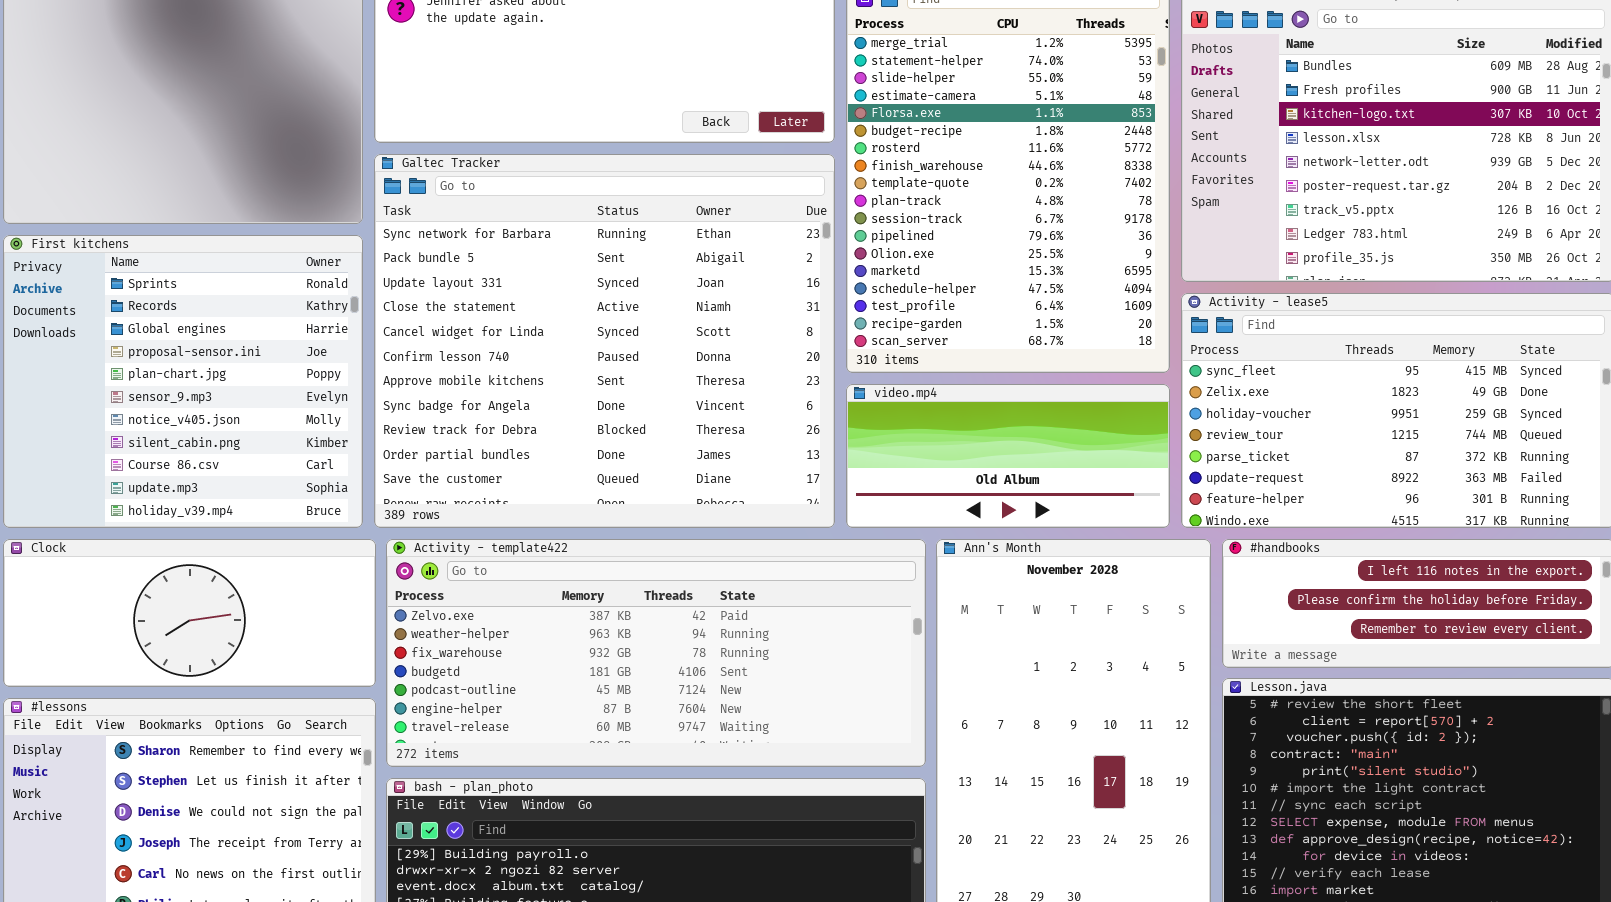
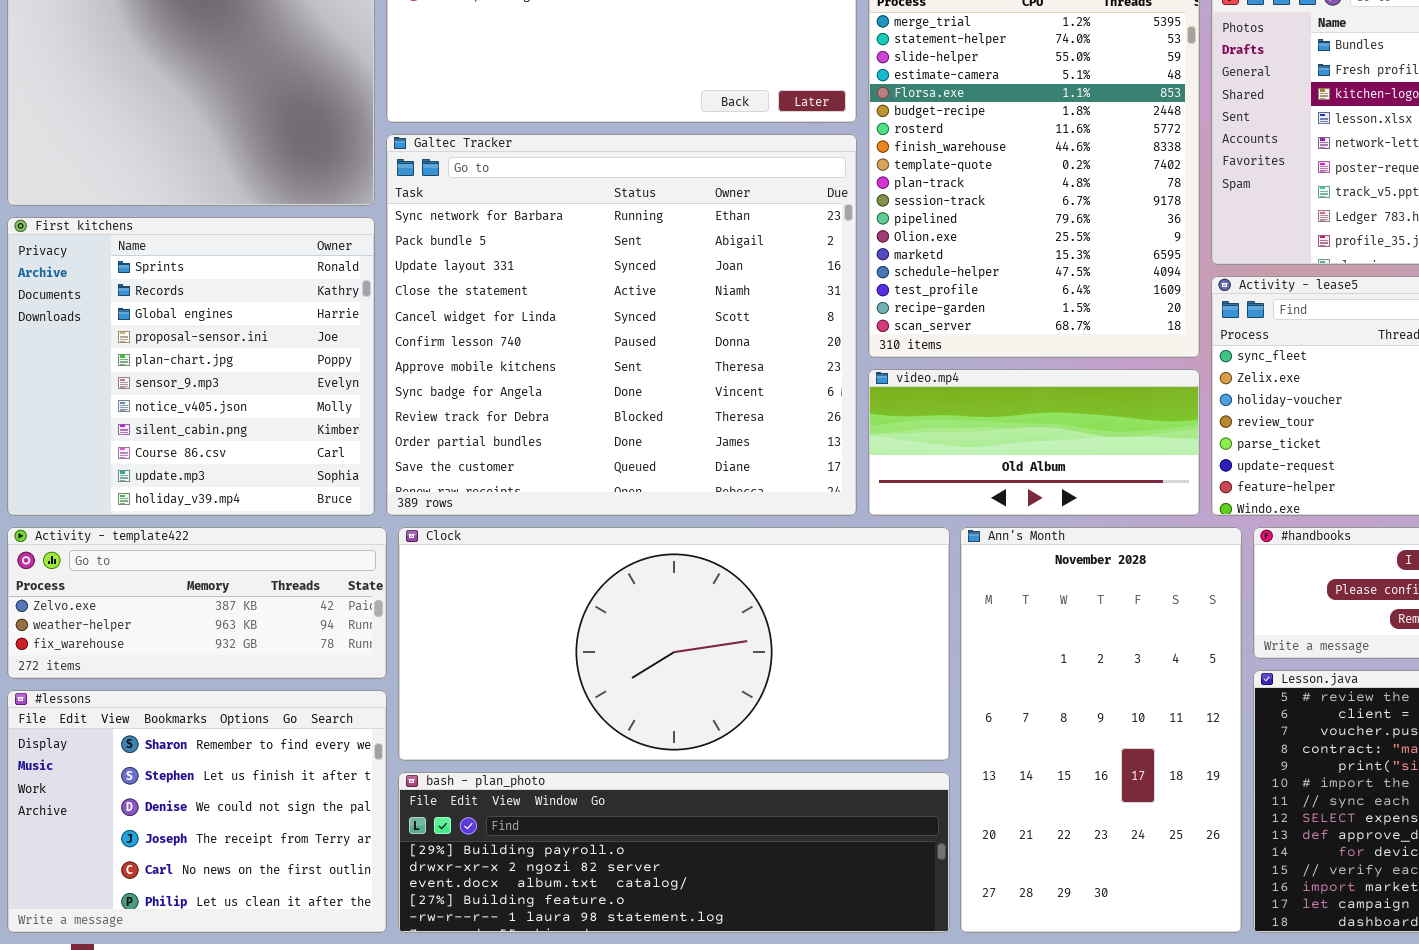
Clock: [3,539,376,687] -> [398,527,950,761], moved, resized
Activity - template422: [386,539,926,767] -> [7,527,387,679], moved, resized

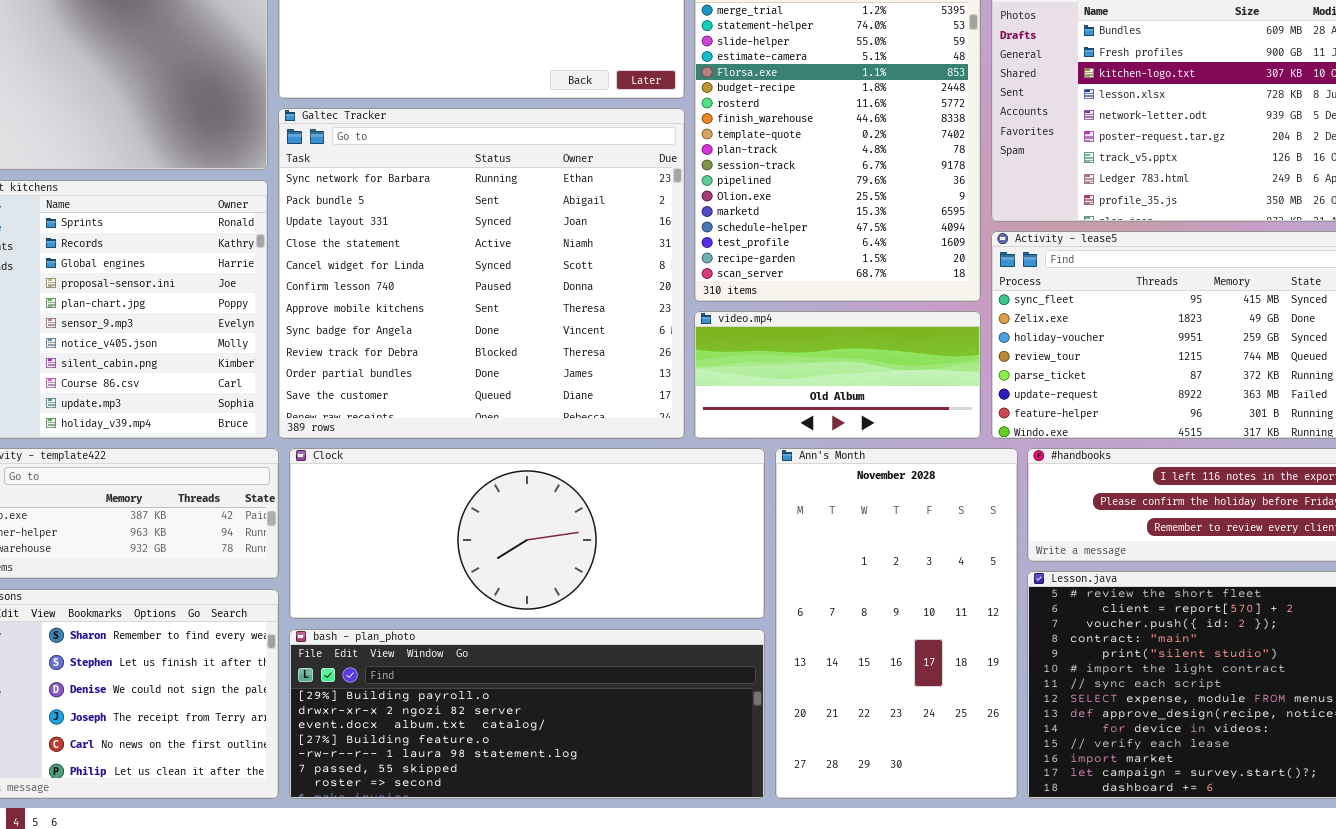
Clock: [398,527,950,761] -> [289,448,765,619], resized
bash - plan_photo: [398,772,950,933] -> [289,629,765,799], resized

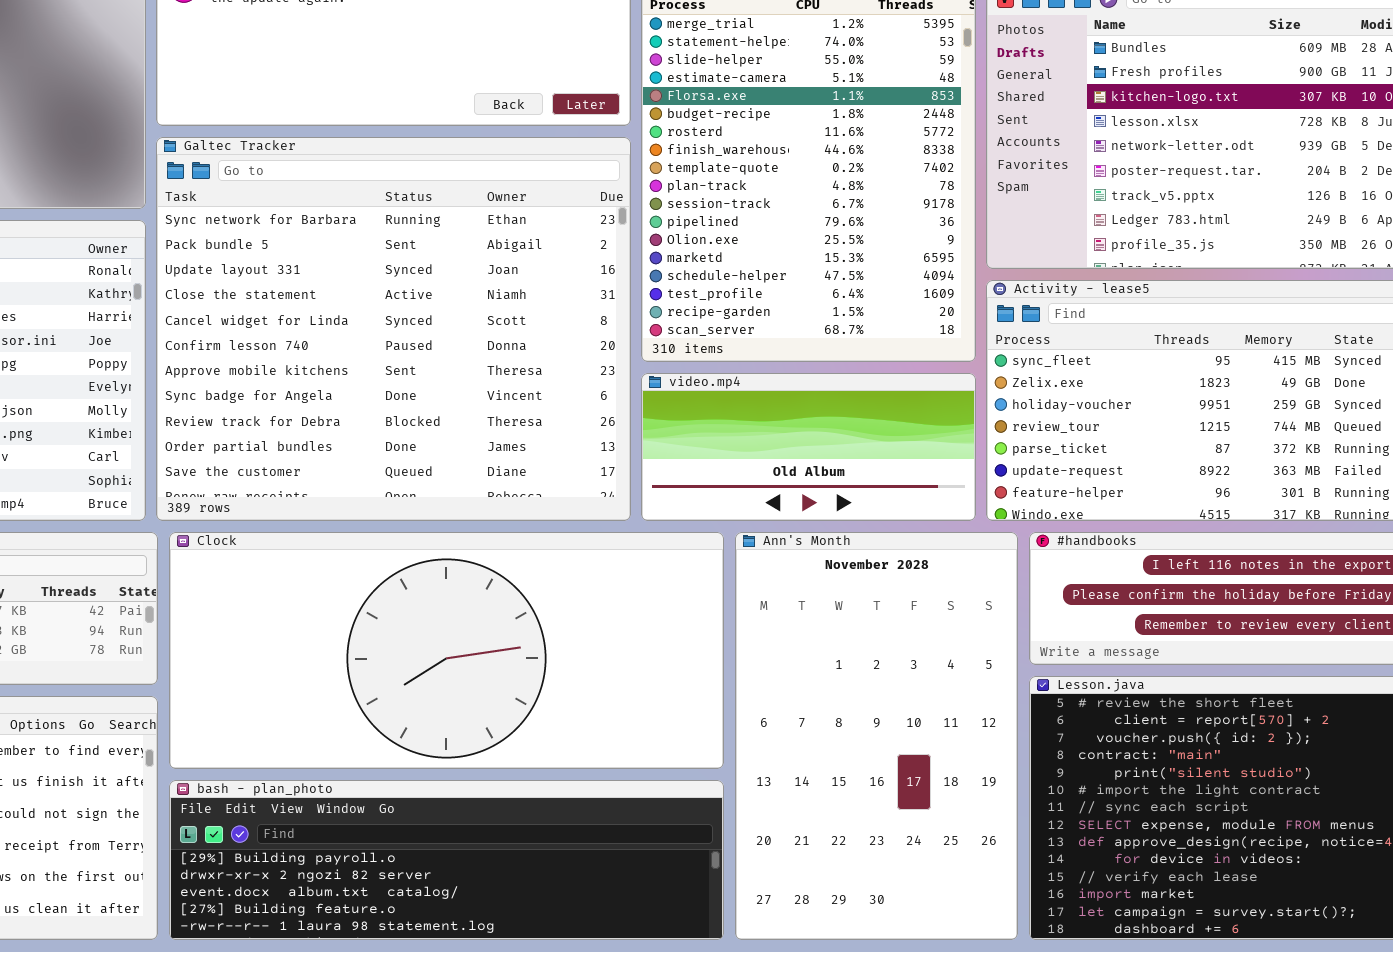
Clock: [289,448,765,619] -> [169,532,724,769], resized
bash - plan_photo: [289,629,765,799] -> [169,780,724,940], resized

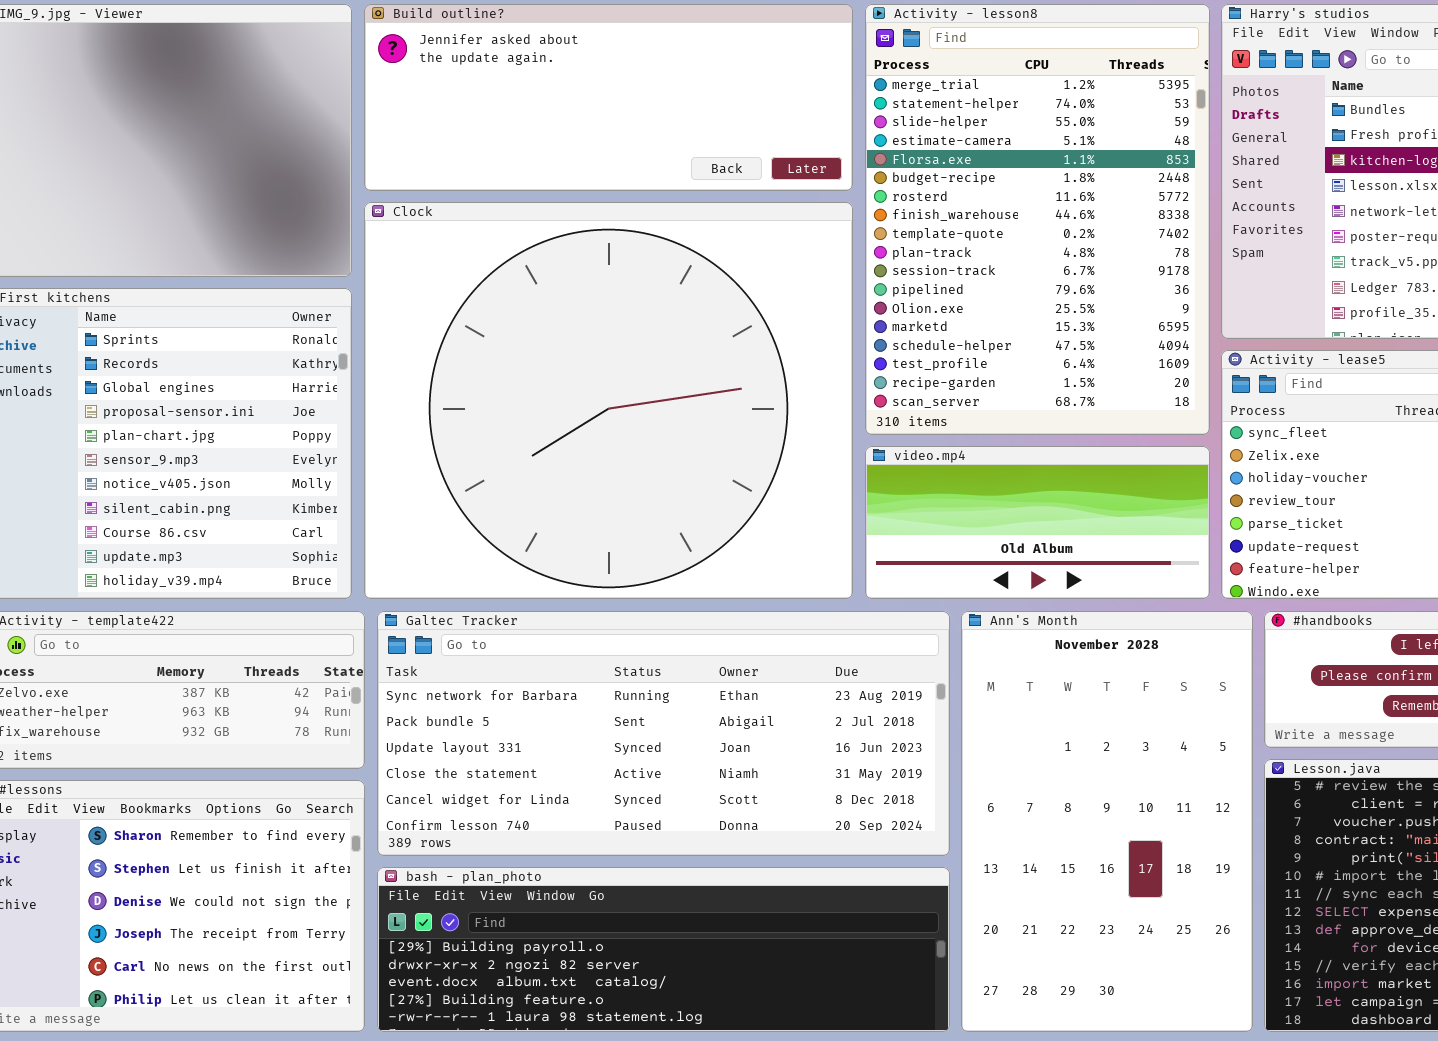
Galtec Tracker: [156,137,631,521] -> [377,611,950,856], moved, resized
Clock: [169,532,724,769] -> [364,202,853,599], moved, resized

